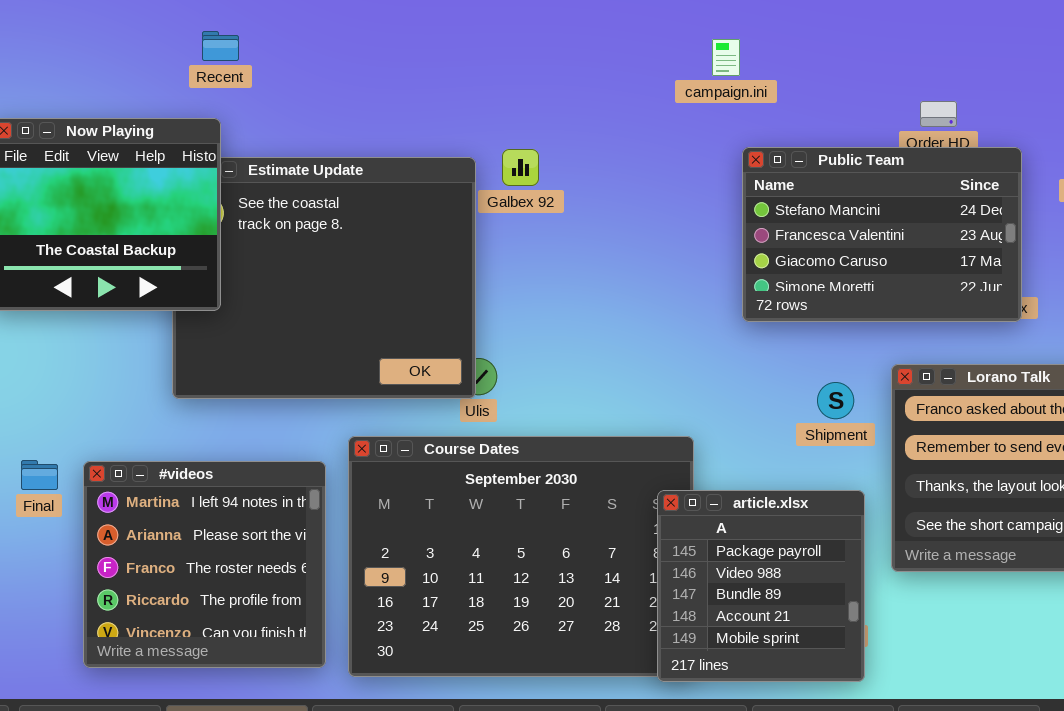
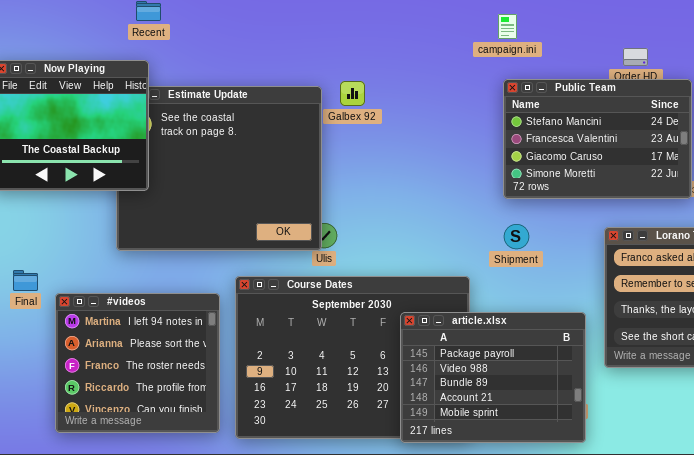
campaign.ini: [712,39,740,76] -> [498,14,517,39], moved
Shipment: [817,382,854,419] -> [504,224,529,249], moved
Final: [21,460,58,490] -> [13,270,38,291], moved
article.xlsx: [657,490,865,682] -> [400,312,586,443], resized

